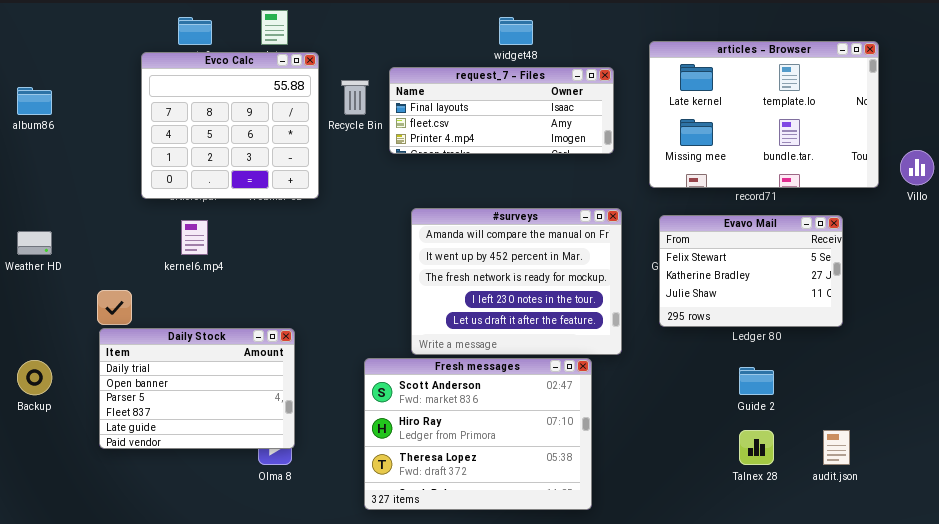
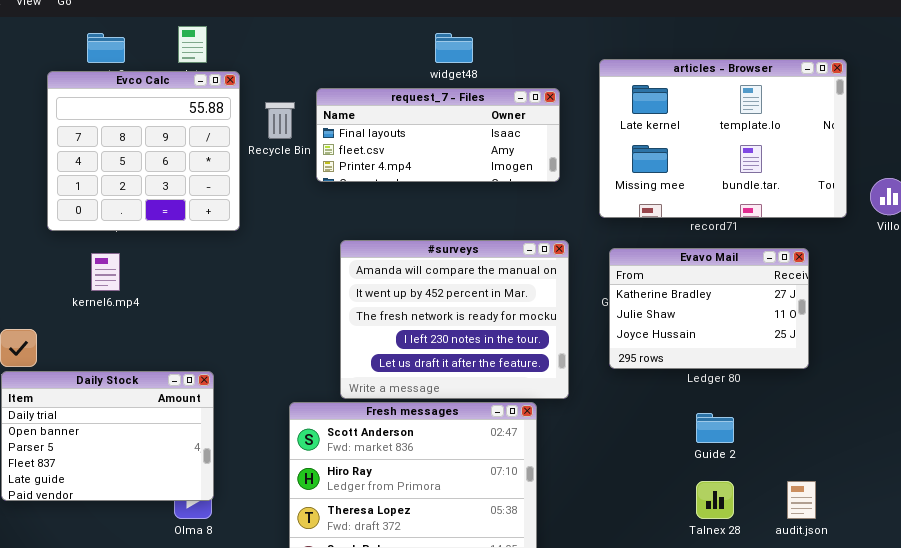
Evavo Mail: [659,215,843,327] -> [609,248,809,369], scrolled down 1 row

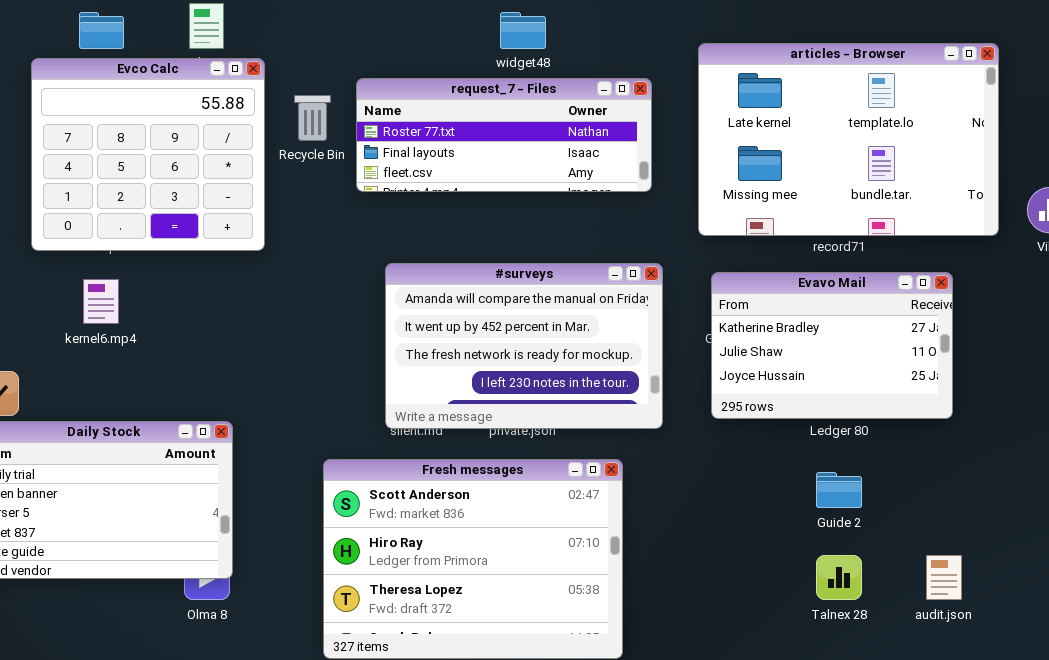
request_7 - Files: [316,88,560,182] -> [356,78,652,192], scrolled up 1 row
#surveys: [340,240,569,399] -> [385,263,663,429], resized

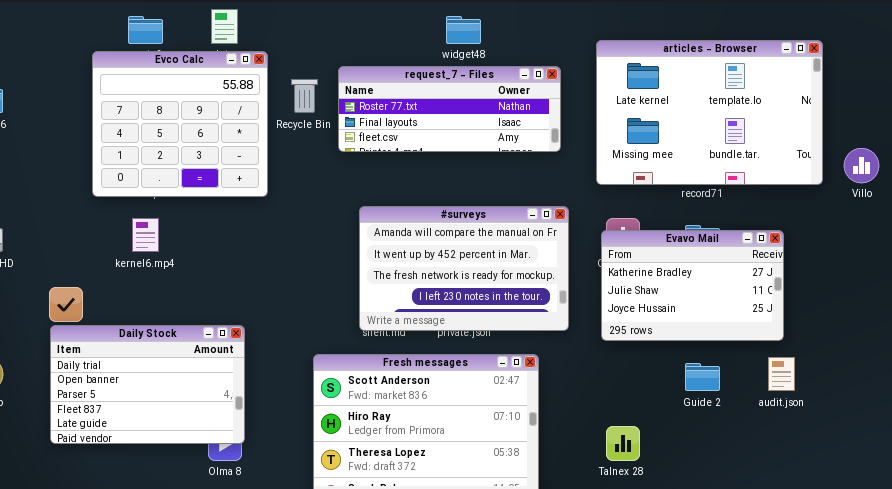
Evavo Mail: [711,272,953,419] -> [601,230,784,341], moved
Talnex 28: [816,555,862,600] -> [606,426,640,461], moved
audit.json: [926,555,962,600] -> [768,357,795,391], moved

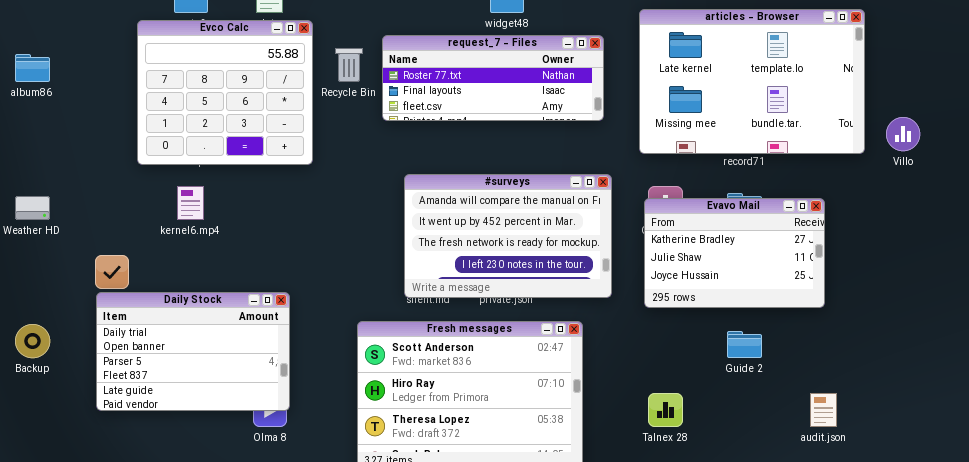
audit.json: [768,357,795,391] -> [810,393,837,427], moved

